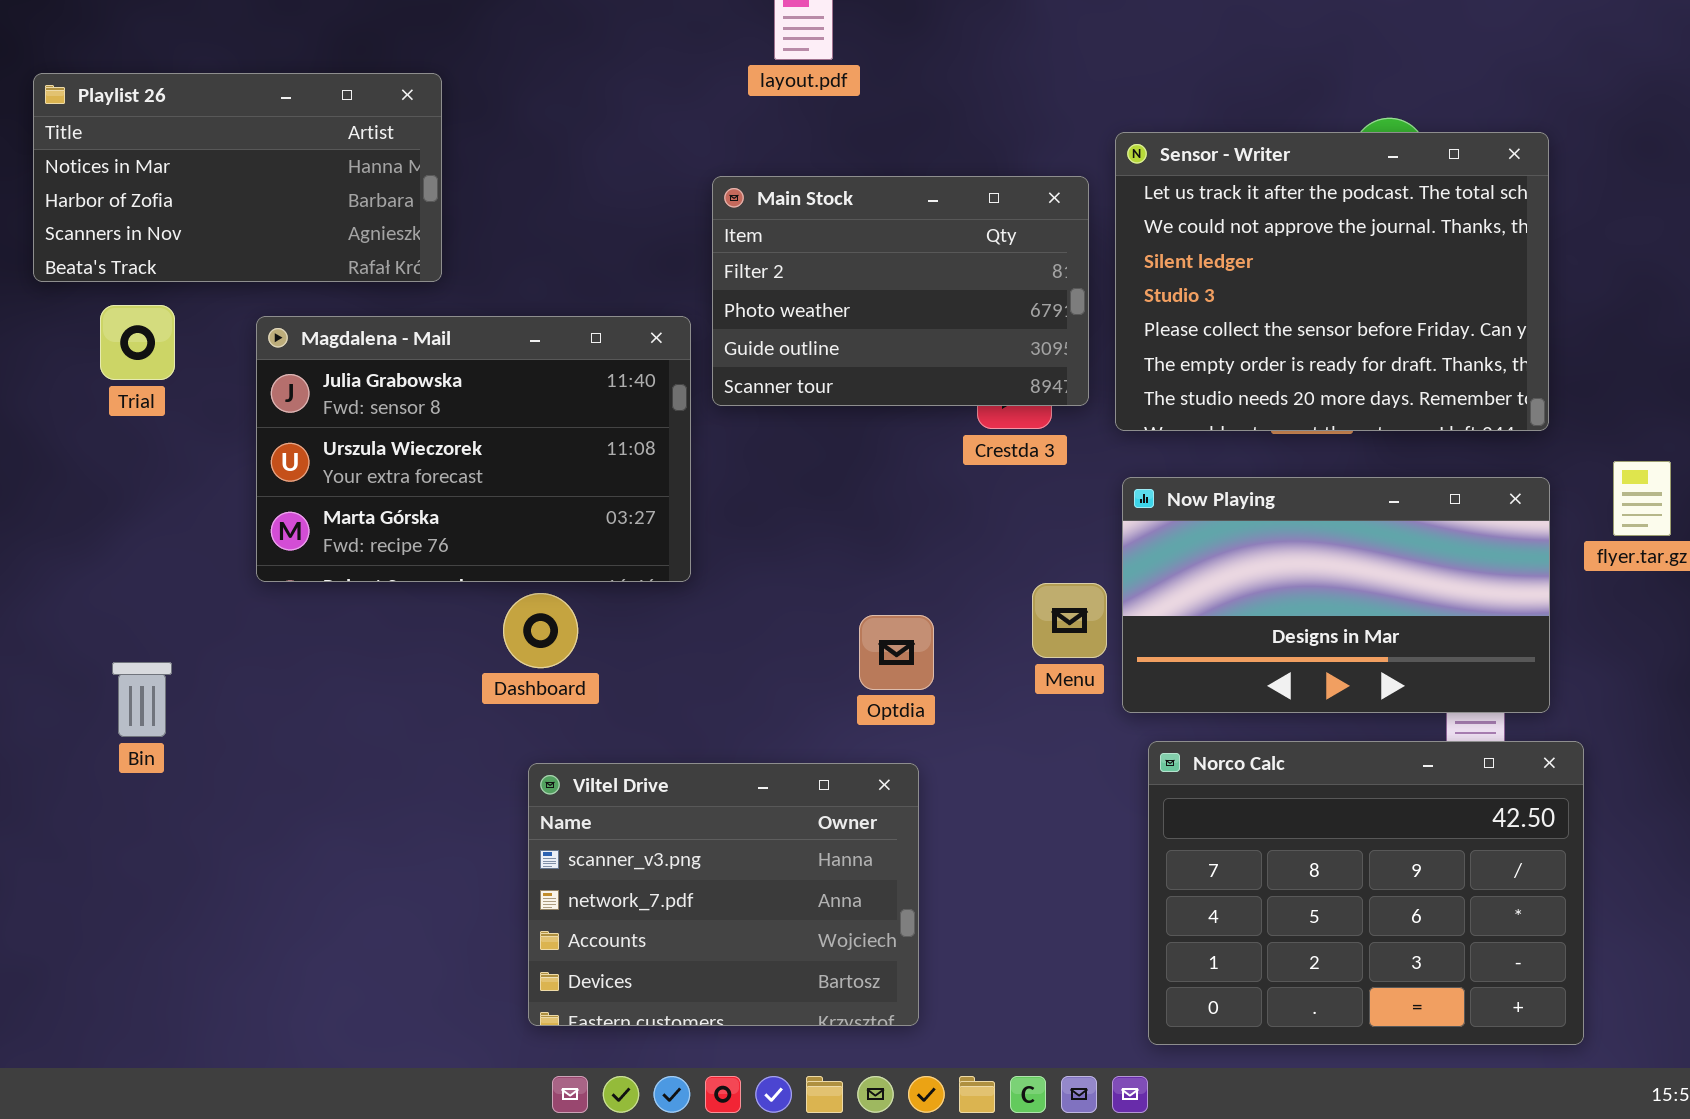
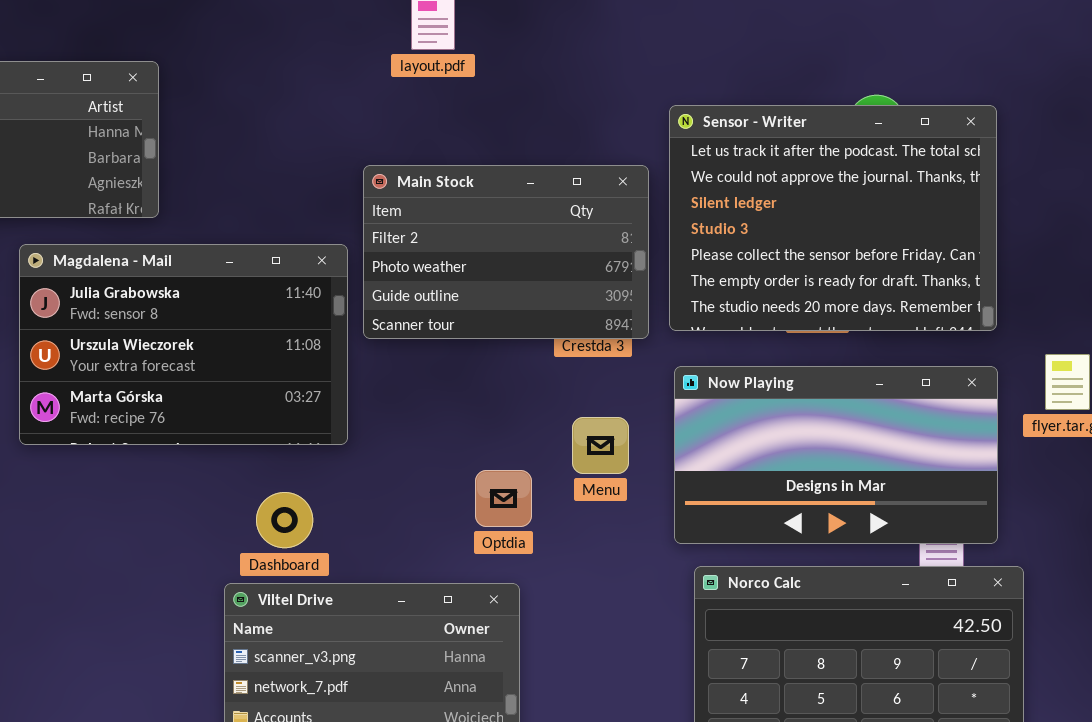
Main Stock: [712,176,1089,406] -> [363,165,649,339], moved
Menu: [1032,583,1107,658] -> [572,417,629,474], moved
Dashboard: [503,593,578,668] -> [256,492,313,548], moved

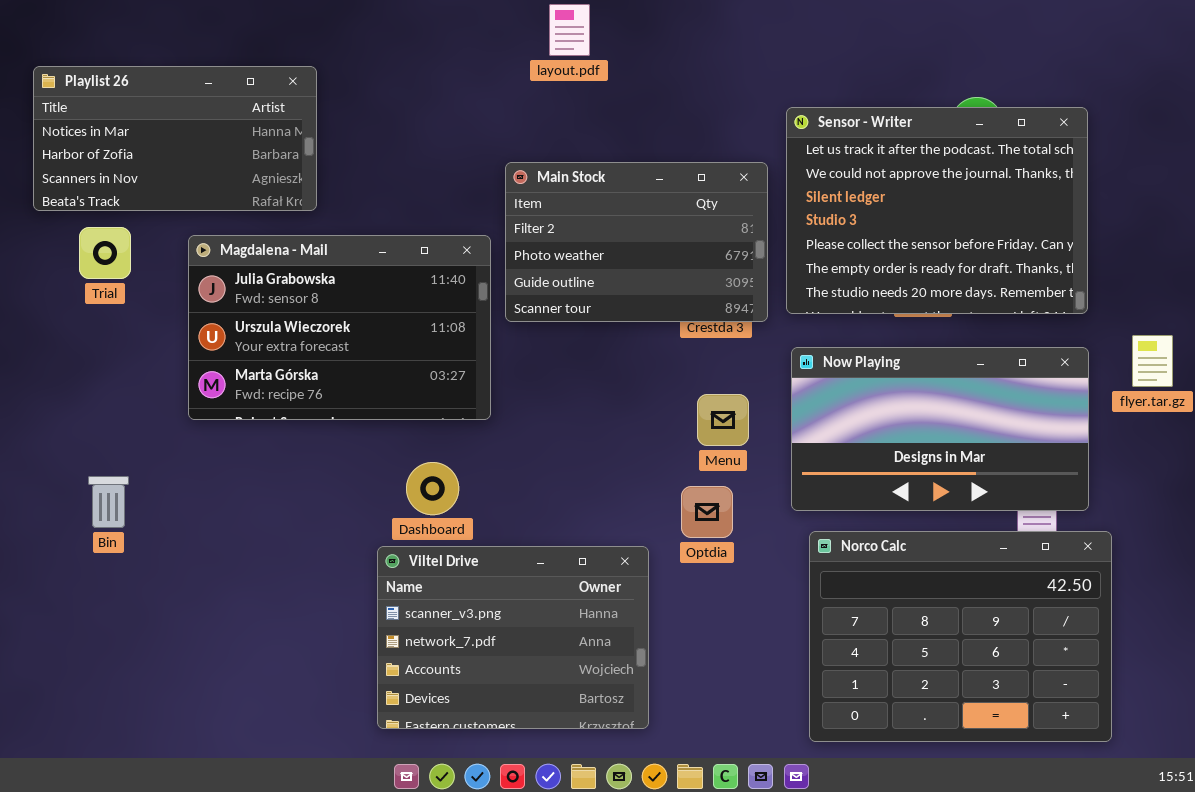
Optdia: [475,470,532,527] -> [681,486,733,538], moved

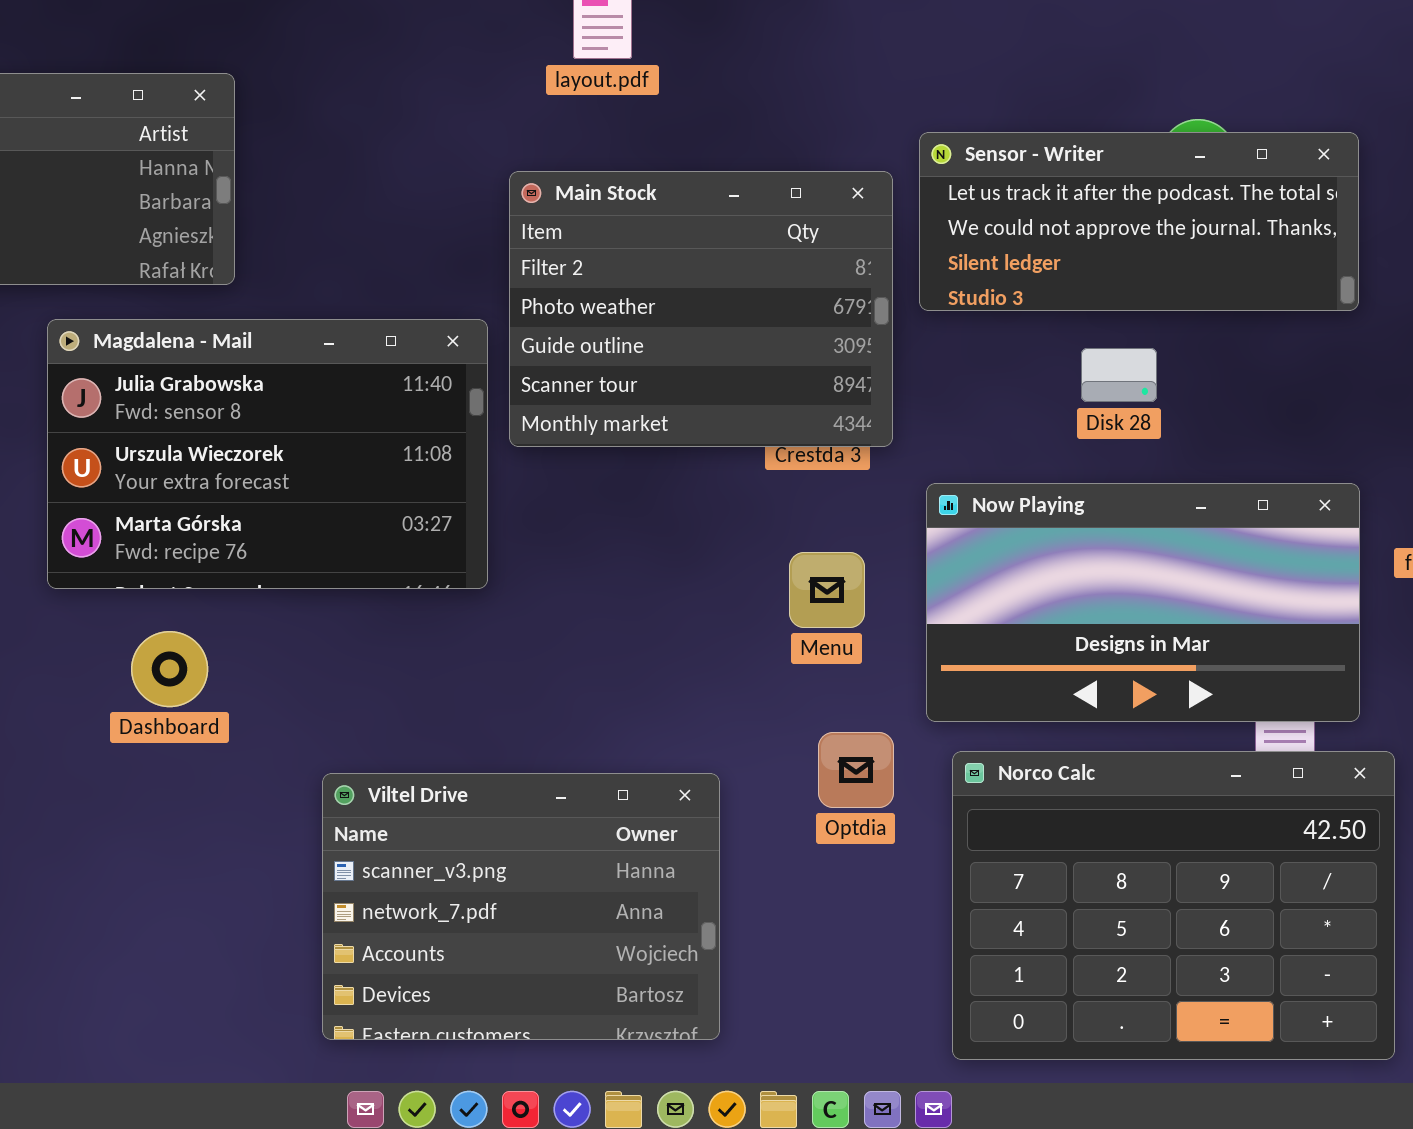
Sensor - Writer: [786,107,1088,314] -> [919,132,1359,311], resized
Main Stock: [505,162,768,322] -> [509,171,893,447], resized
Dashboard: [406,462,459,515] -> [131,631,208,707], moved
Optdia: [681,486,733,538] -> [818,732,894,808], moved

